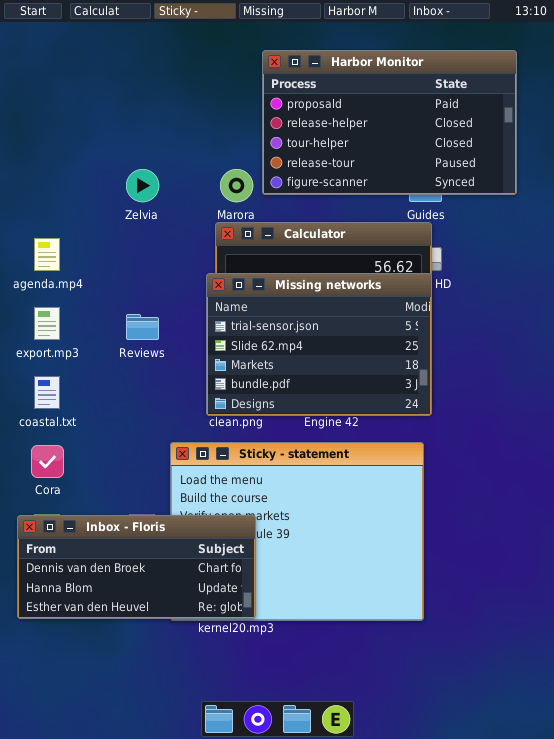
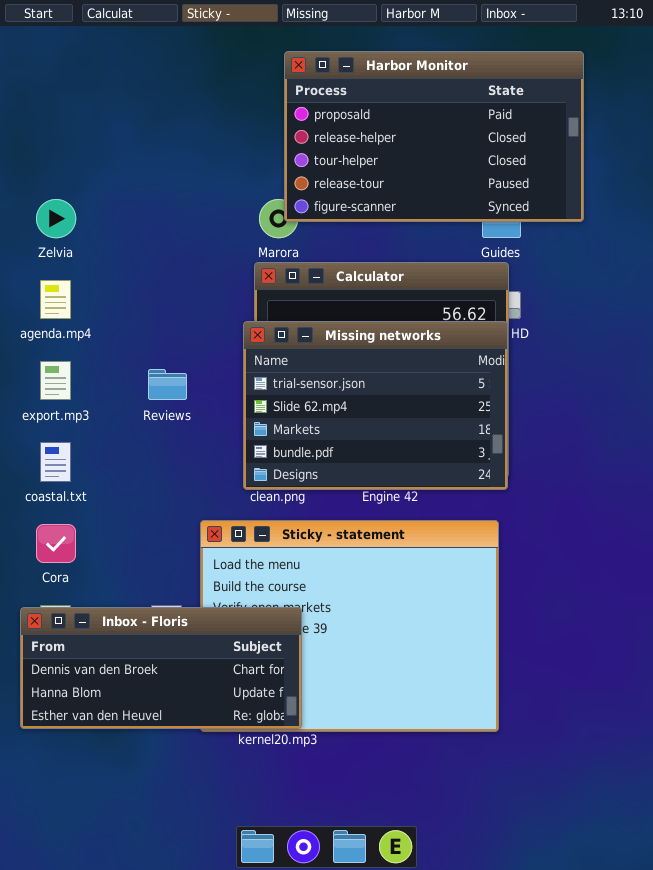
Harbor Monitor: [262,50,517,195] -> [284,51,584,222], moved
Zelvia: [126,169,159,202] -> [36,199,76,238], moved

